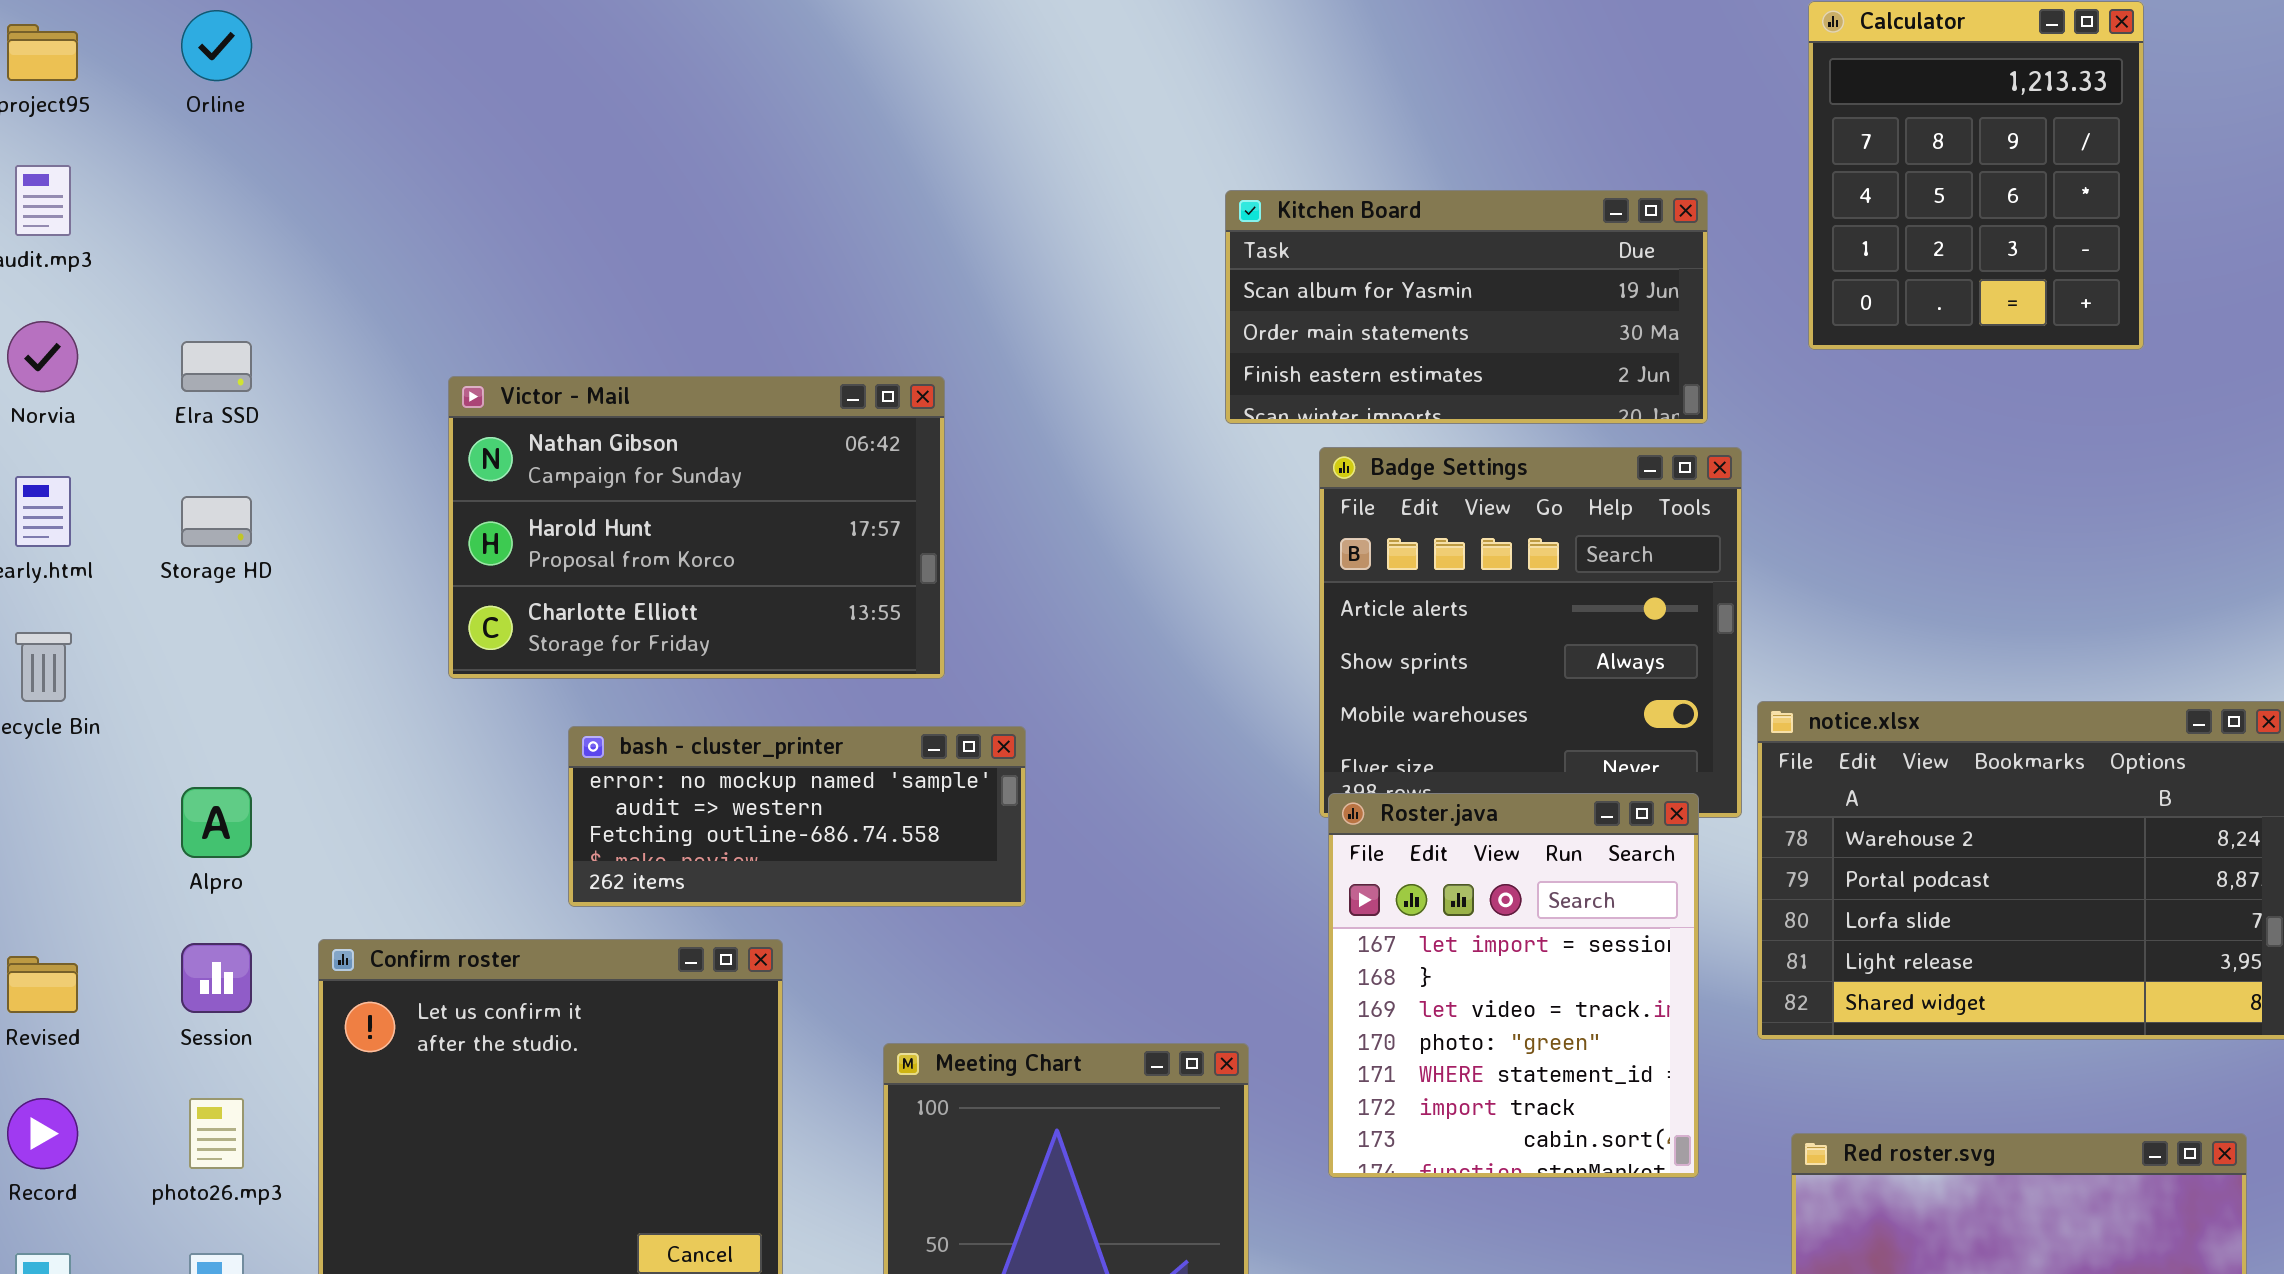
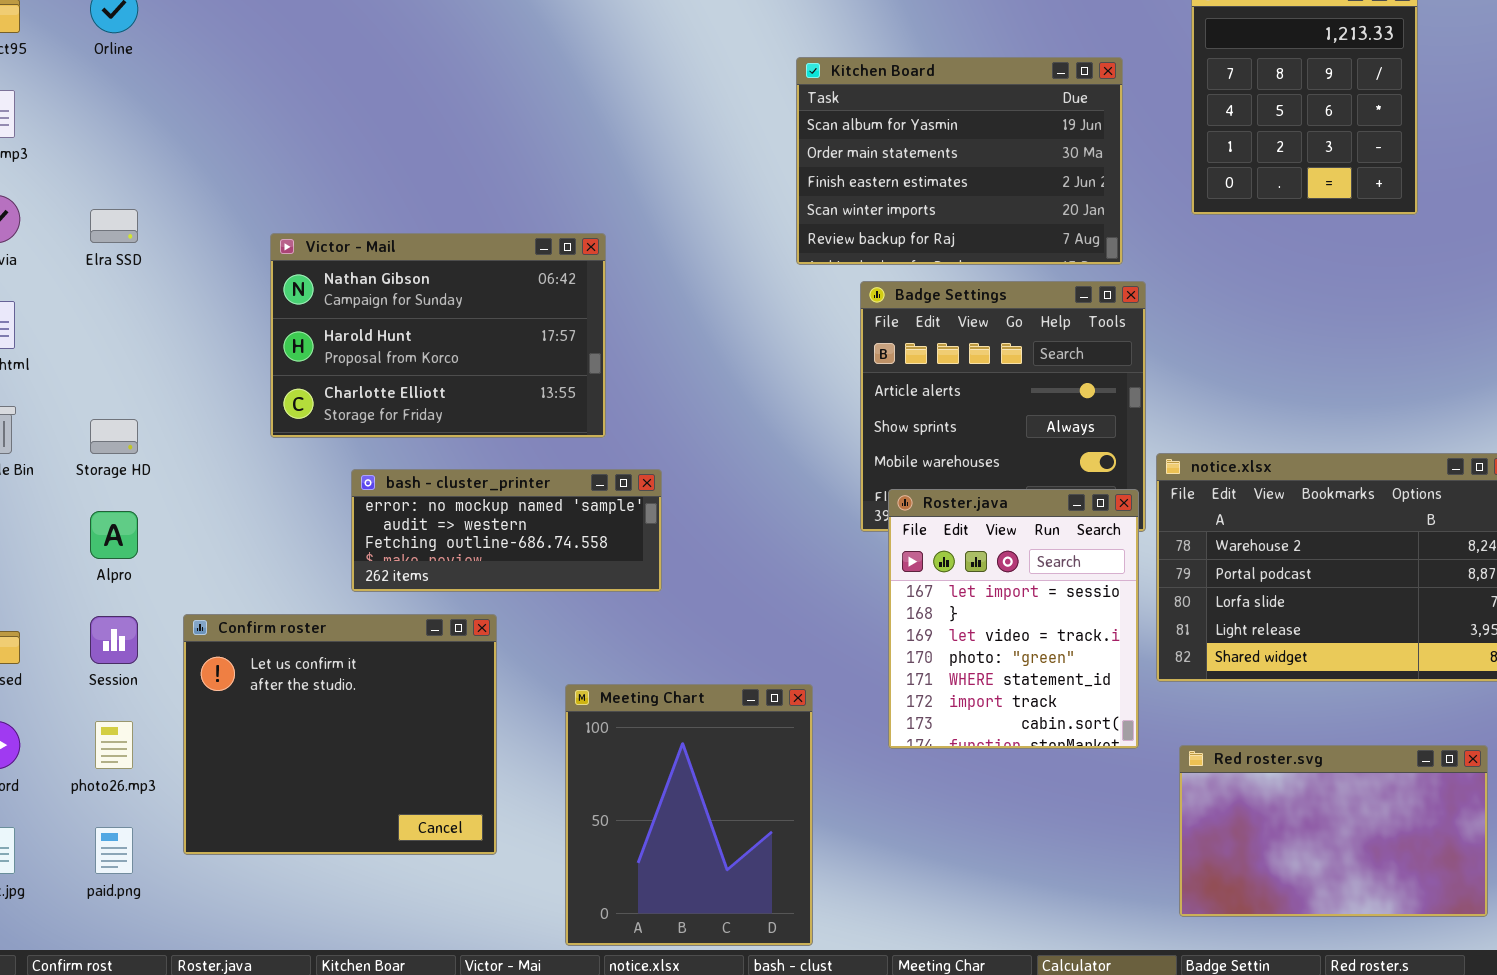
Kitchen Board: [1225,190,1708,424] -> [796,57,1123,265], resized
Storage HD: [181,496,252,547] -> [90,419,138,454], moved
Roster.java: [1328,793,1699,1178] -> [888,489,1139,749], moved

